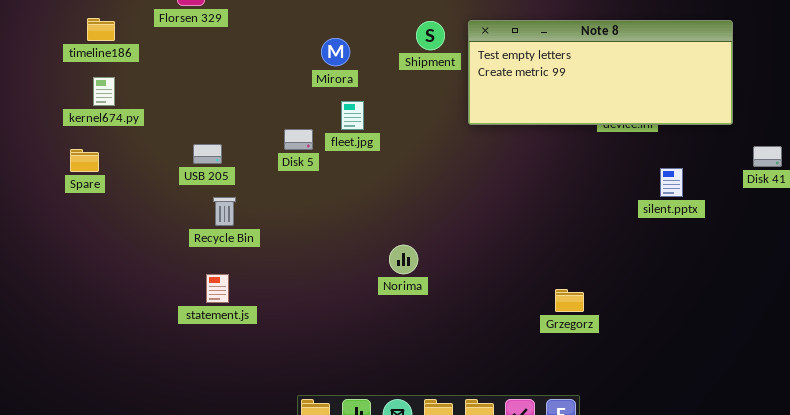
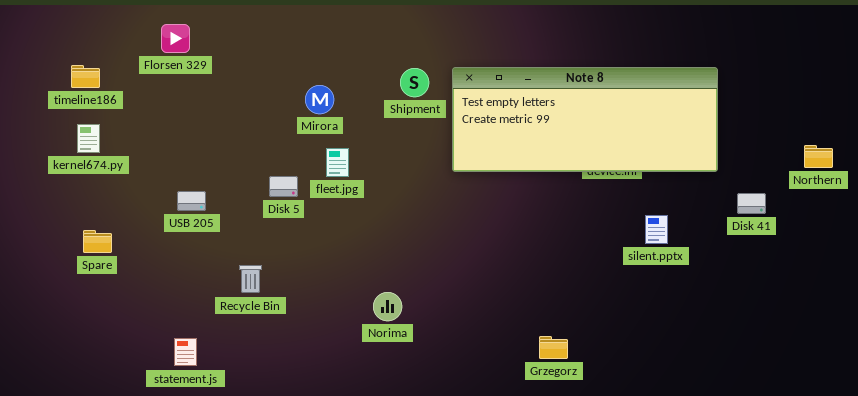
Spare: [70,149,99,172] -> [83,230,112,253], moved
Recycle Bin: [213,197,236,226] -> [239,265,262,293], moved
statement.js: [206,274,229,303] -> [174,338,197,366], moved

